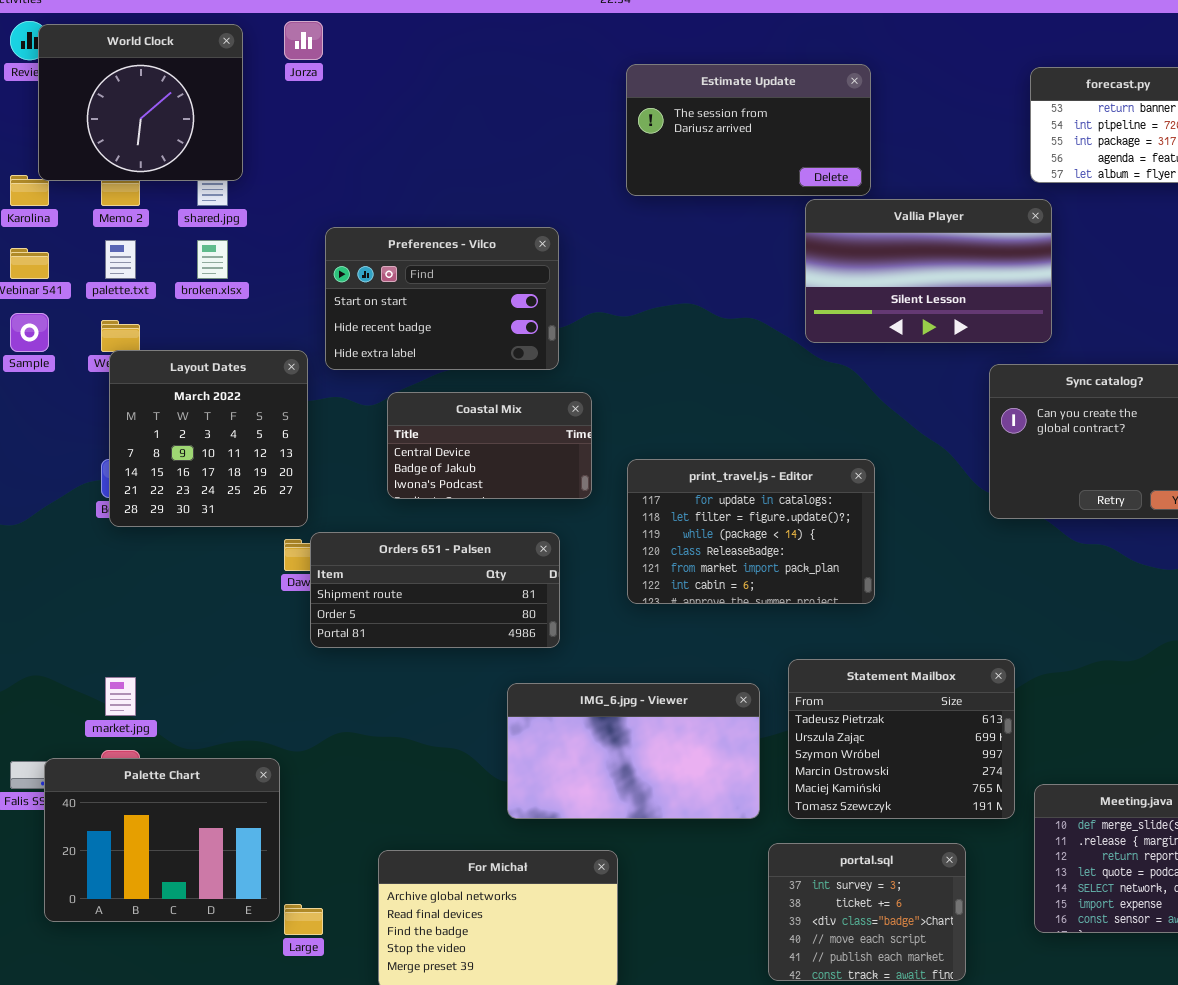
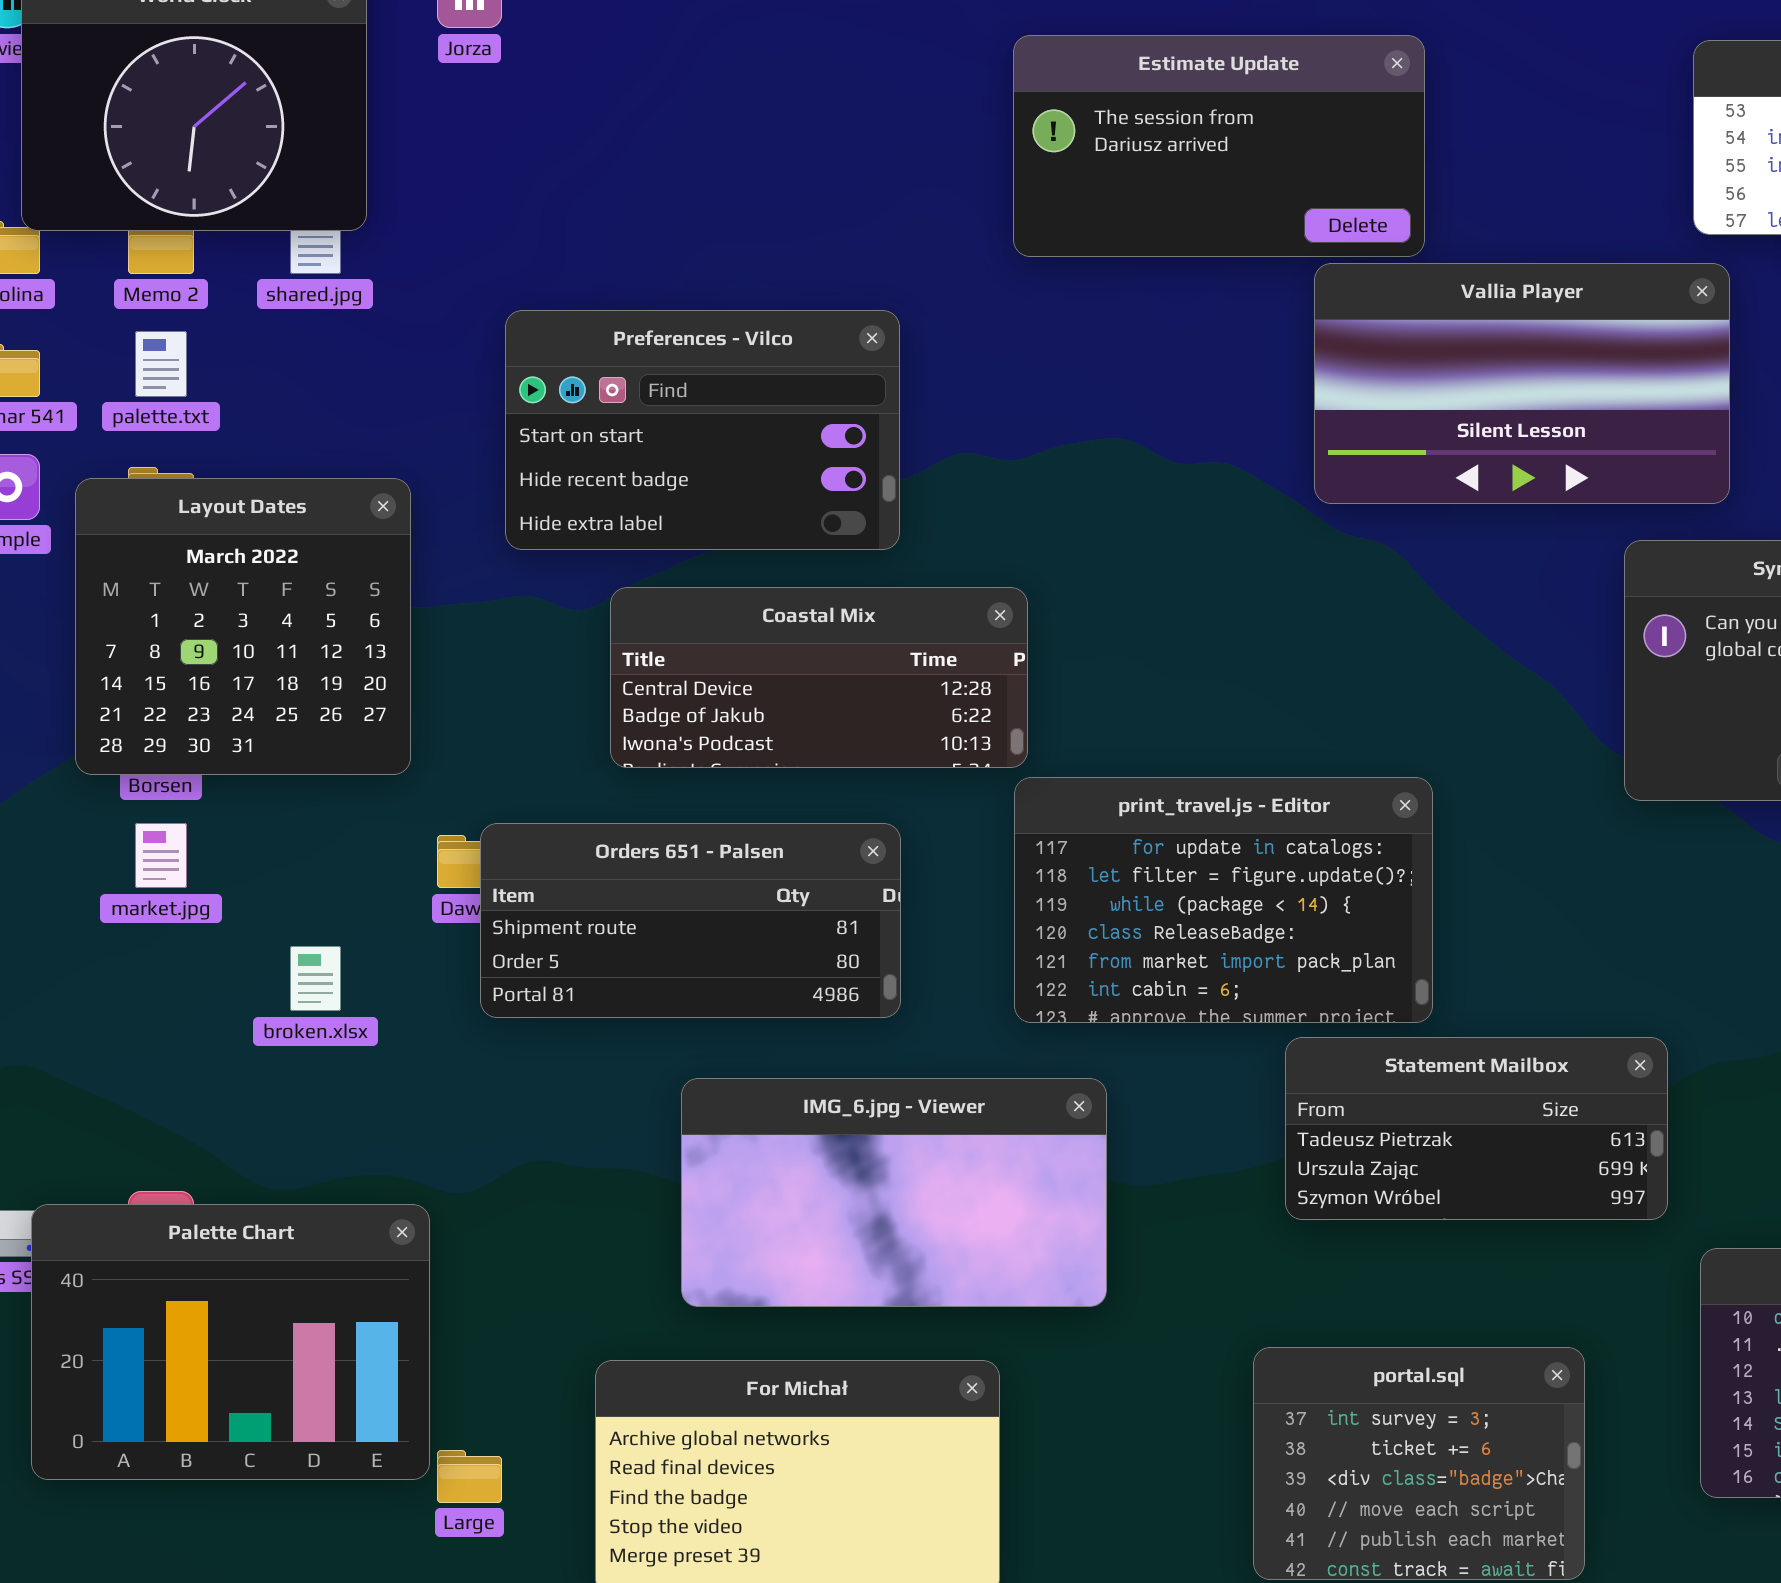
broken.xlsx: [197,240,228,279] -> [290,946,341,1011], moved
Layout Dates: [109,350,308,527] -> [75,478,411,775], moved
Coastal Mix: [387,392,592,499] -> [610,587,1028,768], resized
print_travel.js - Editor: [627,459,875,604] -> [1014,777,1433,1023], moved
Statement Mailbox: [788,659,1015,819] -> [1285,1037,1668,1220], resized
market.jpg: [105,677,136,716] -> [135,823,187,888], moved
IMG_6.jpg - Viewer: [507,683,760,819] -> [681,1078,1107,1307], moved

